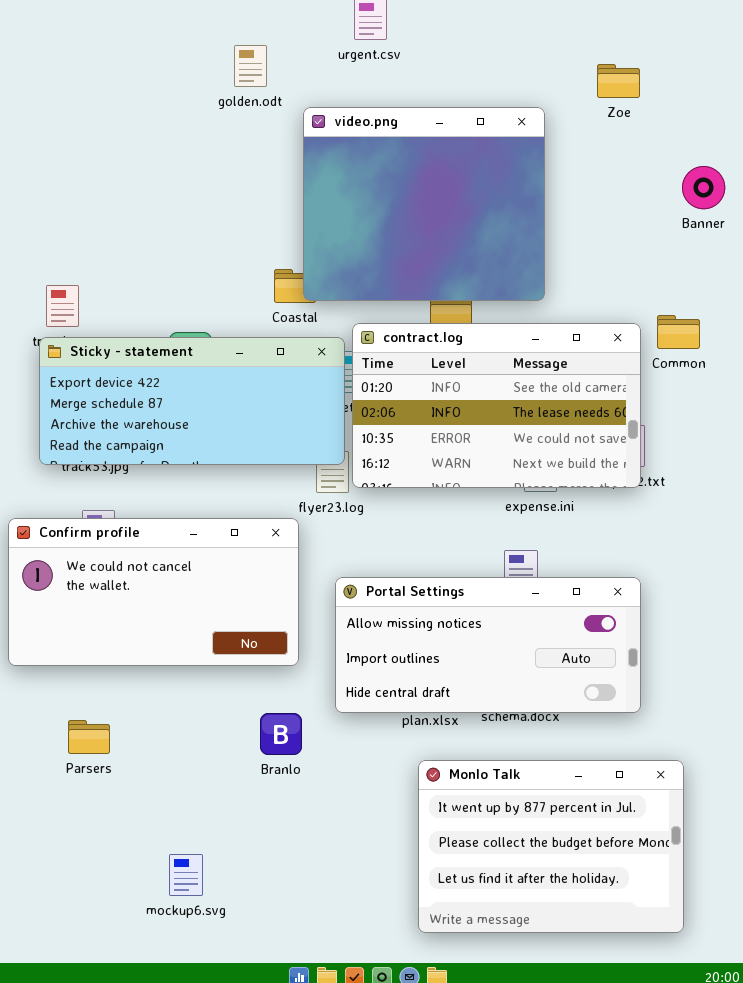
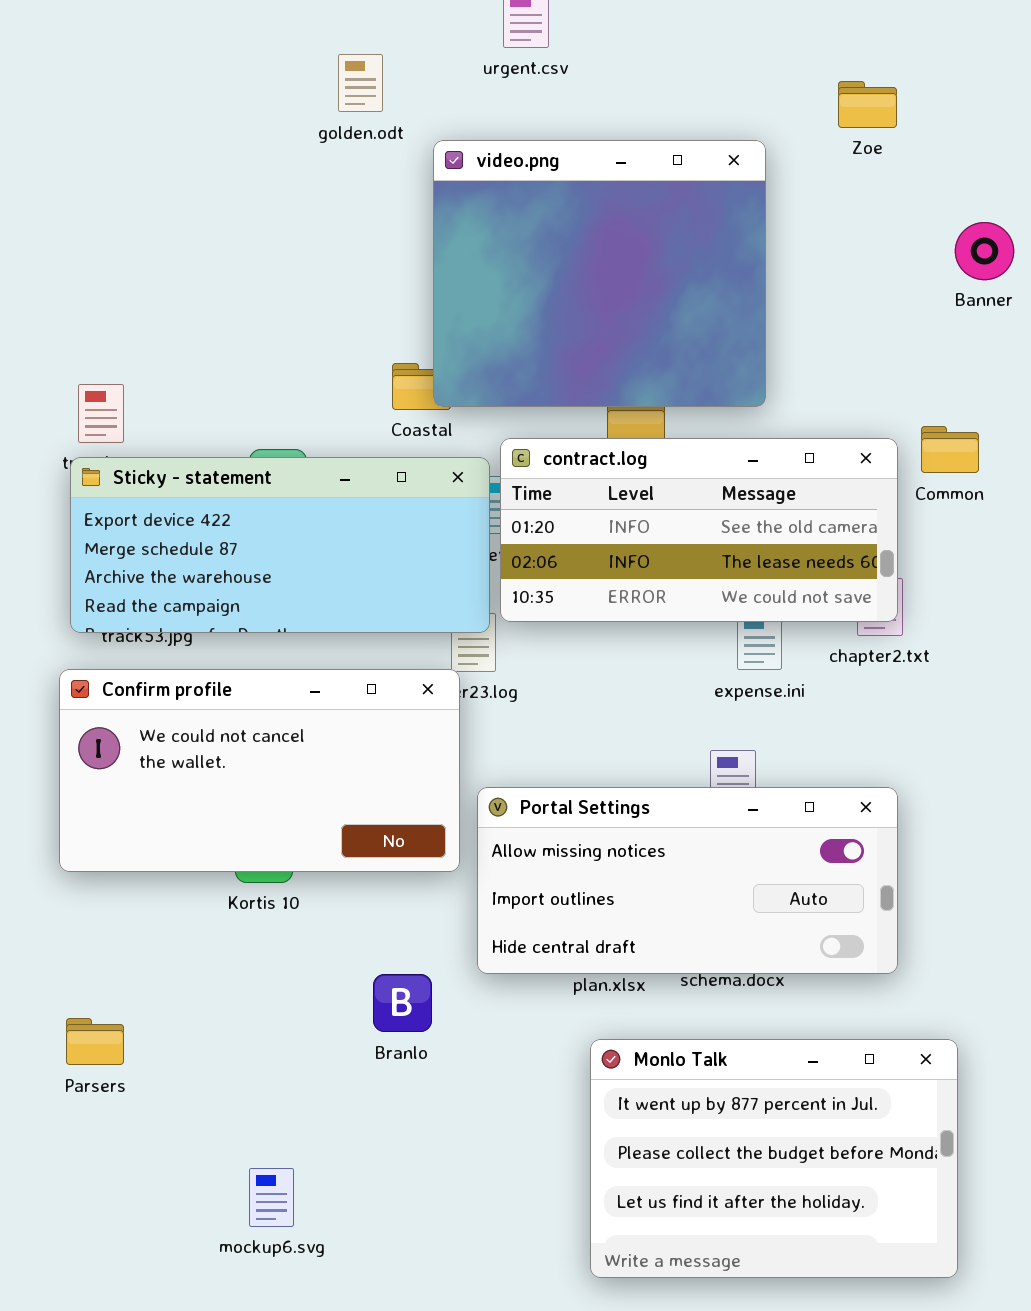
contract.log: [352,323,641,488] -> [500,438,898,622], resized
Confirm profile: [8,518,299,666] -> [59,669,460,872], moved
Parsers: [68,720,110,754] -> [66,1018,124,1065], moved

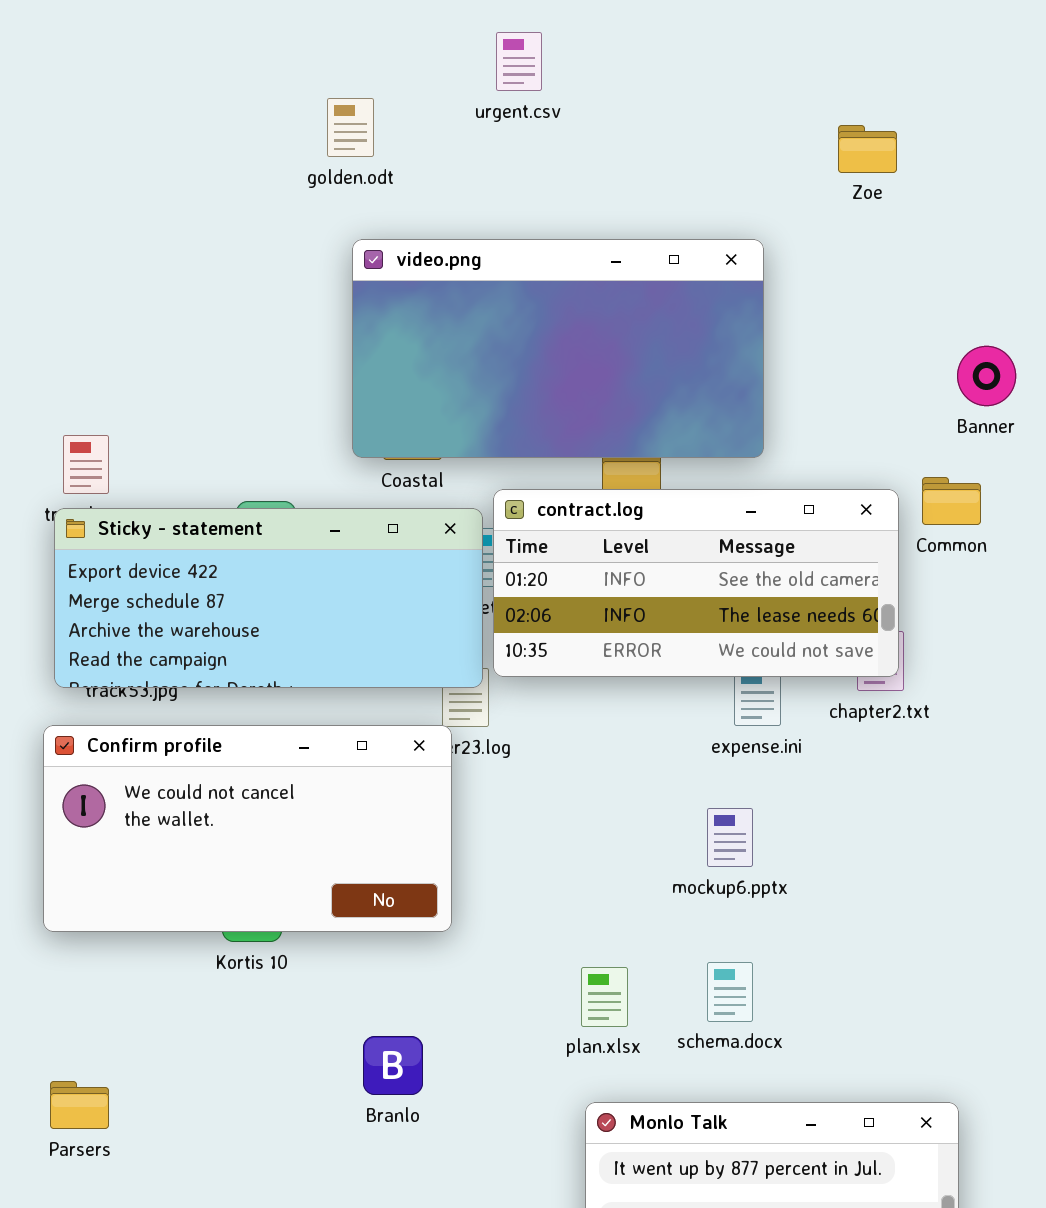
video.png: [433,140,766,407] -> [352,239,764,458], resized
Banner: [955,222,1014,280] -> [957,346,1016,406], moved
Portal Settings: [477,787,898,974] -> none, closed

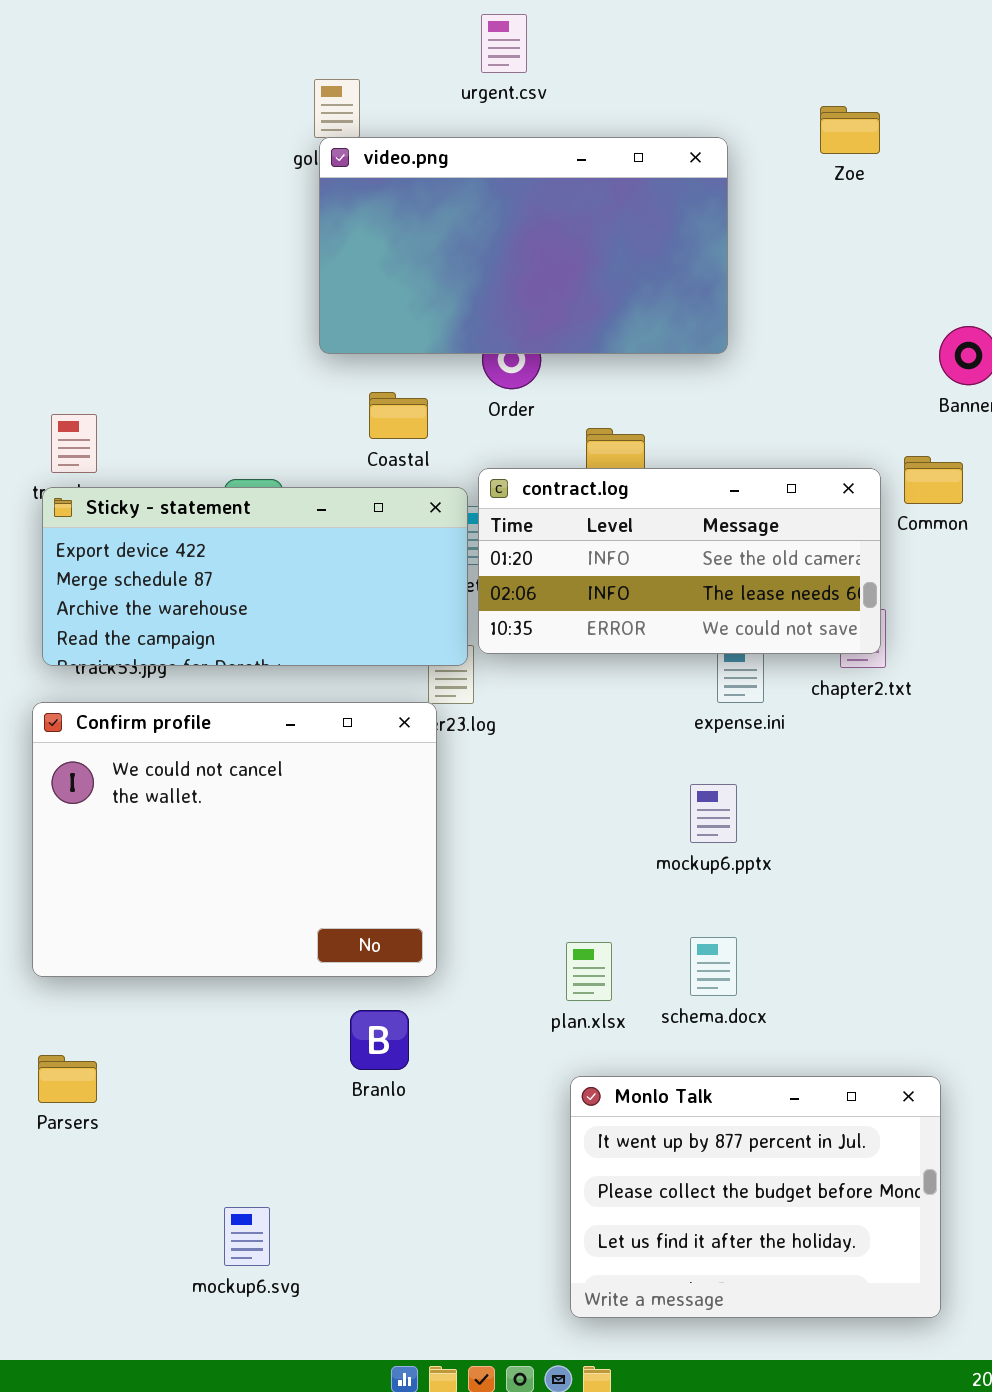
video.png: [352,239,764,458] -> [319,137,728,354], moved
Confirm profile: [43,725,452,932] -> [32,702,437,977], resized

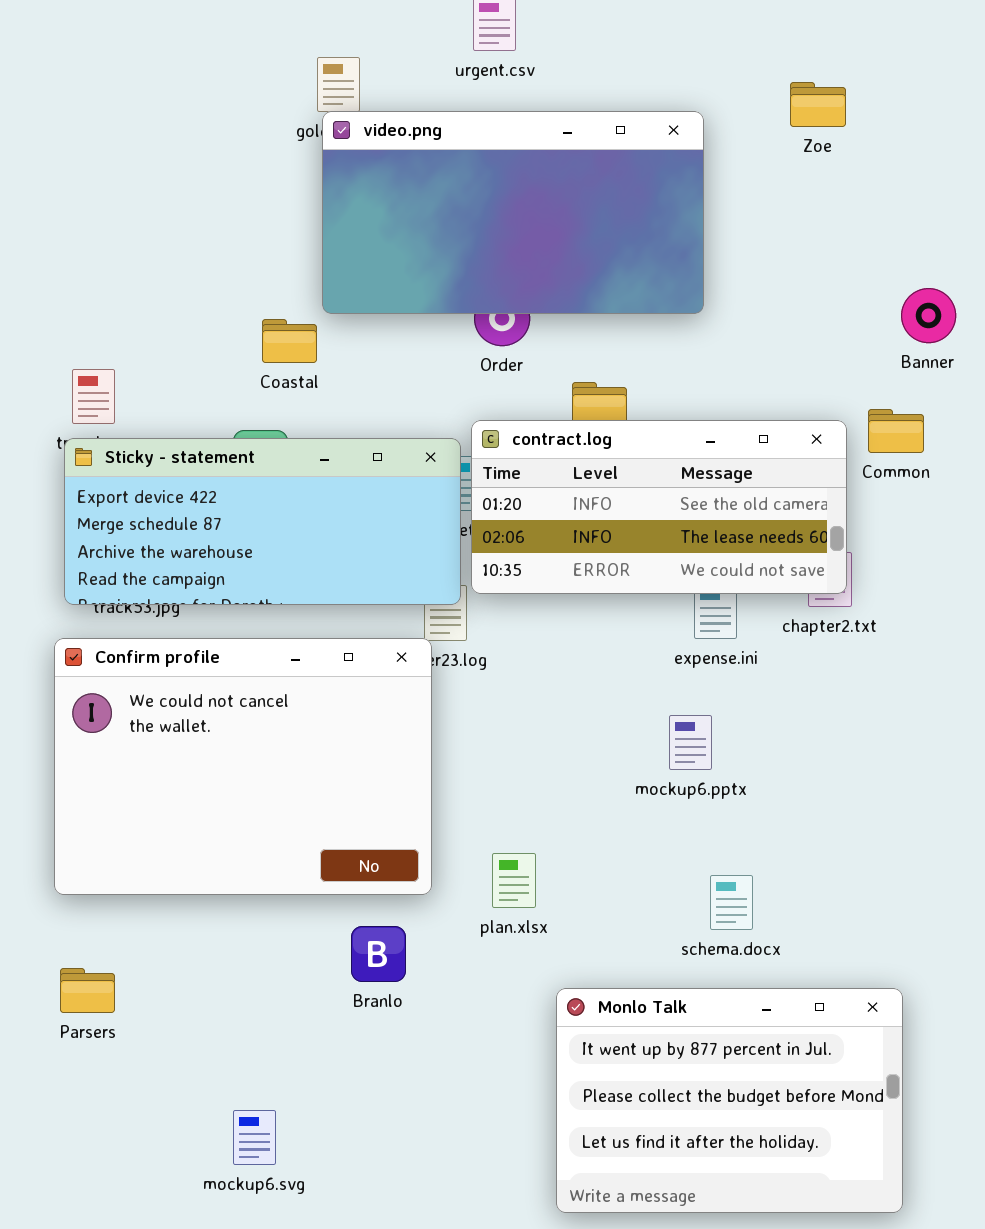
Coastal: [369,392,428,439] -> [262,319,317,363], moved
schema.docx: [690,937,737,996] -> [710,875,753,930], moved
plan.xlsx: [566,942,612,1001] -> [492,853,536,908], moved

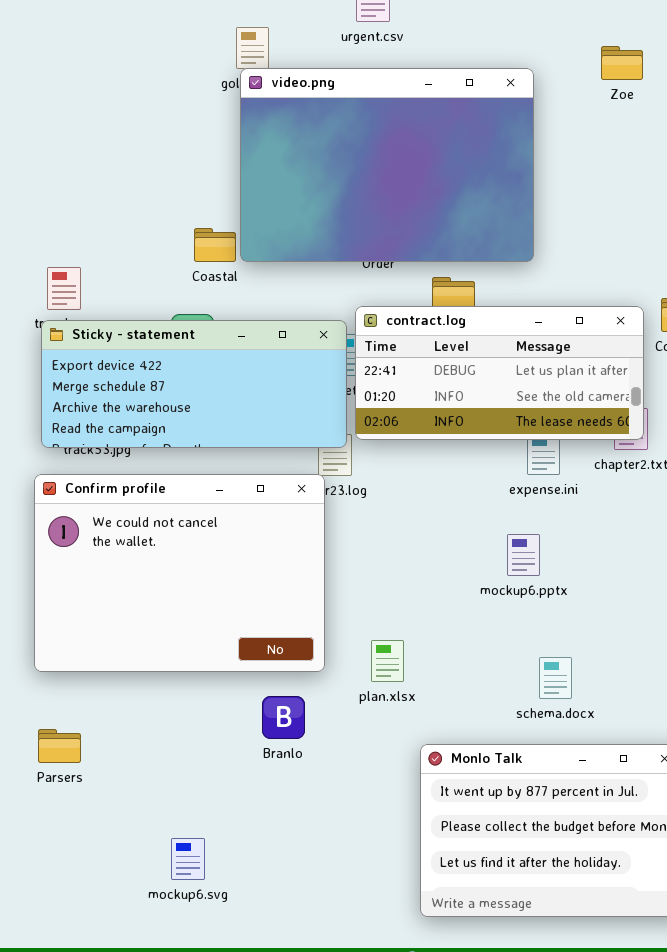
video.png: [322,111,704,314] -> [240,68,534,262], resized
contract.log: [471,420,847,594] -> [355,306,644,440], scrolled up 1 row

